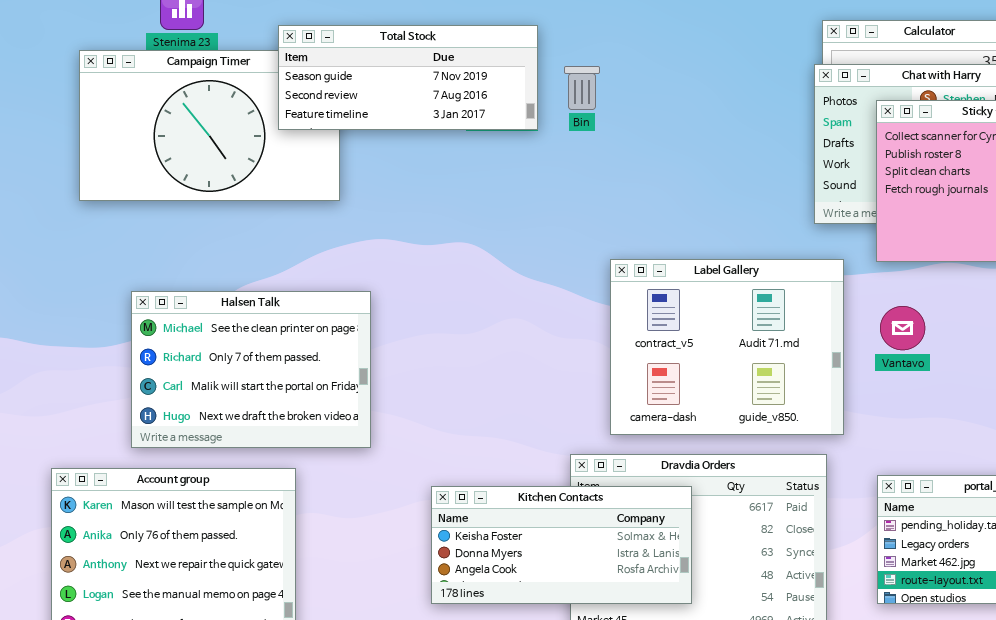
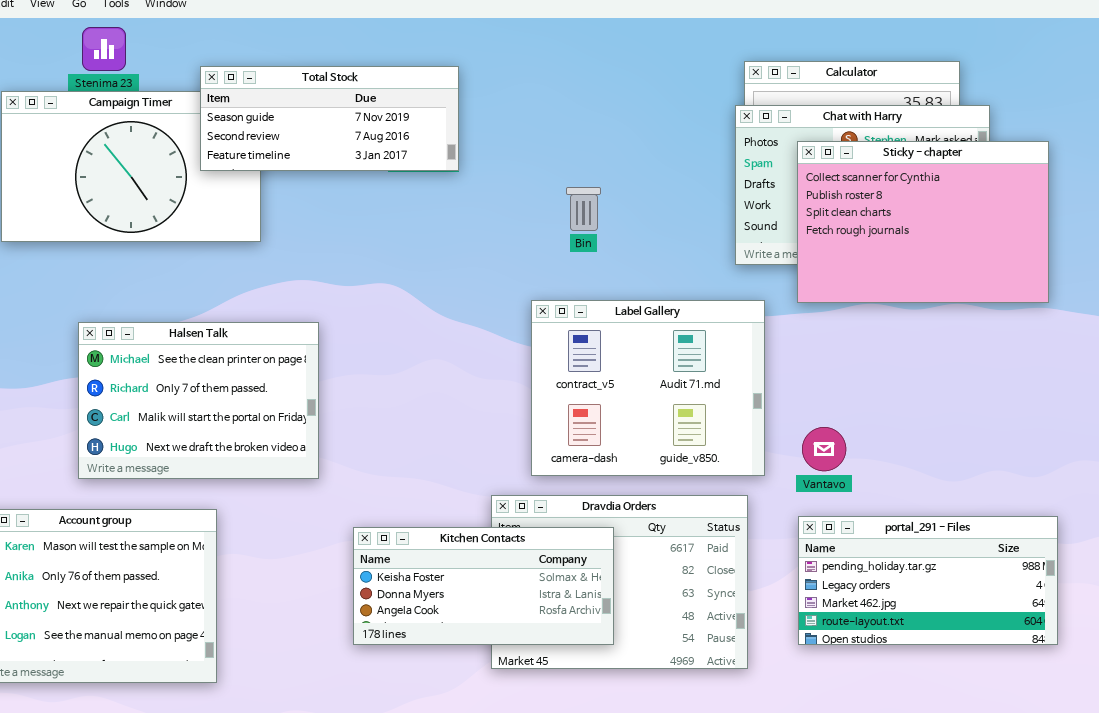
Bin: [564,66,600,110] -> [566,187,601,231], moved
Halsen Talk: [131,291,371,448] -> [78,322,319,479], moved
Vantavo: [880,306,925,350] -> [802,427,846,471], moved

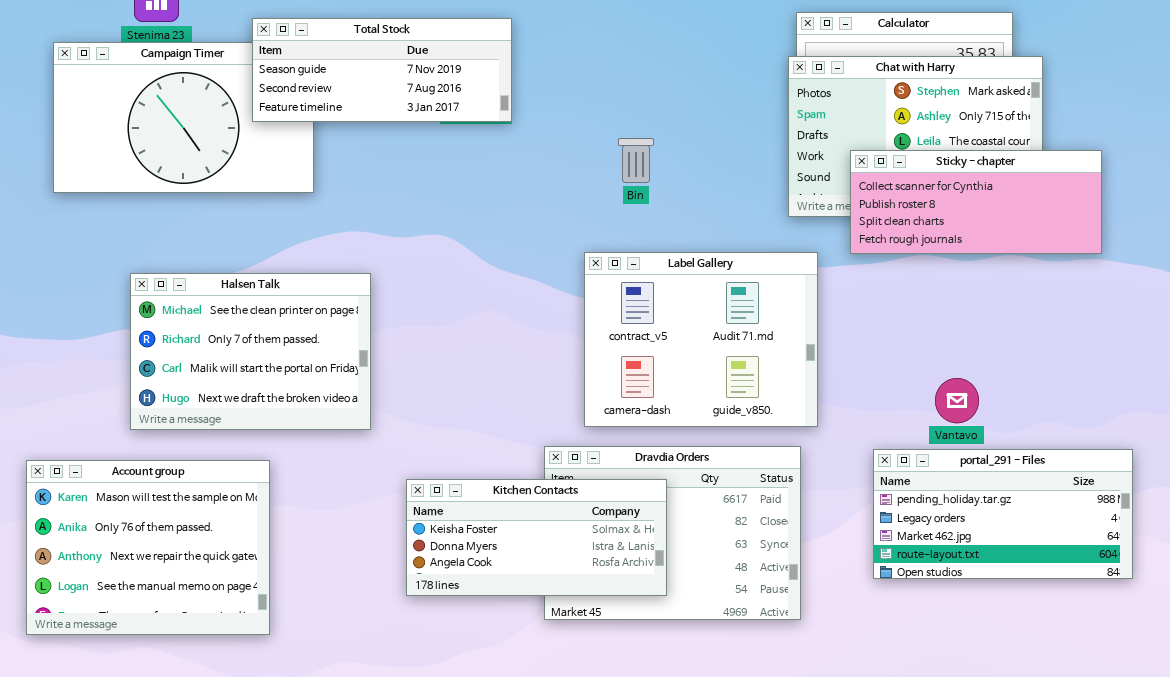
Sticky - chapter: [797,141,1049,303] -> [850,150,1102,254], resized
Vantavo: [802,427,846,471] -> [935,378,979,423], moved
portal_291 - Files: [798,516,1058,645] -> [873,449,1133,579], moved

